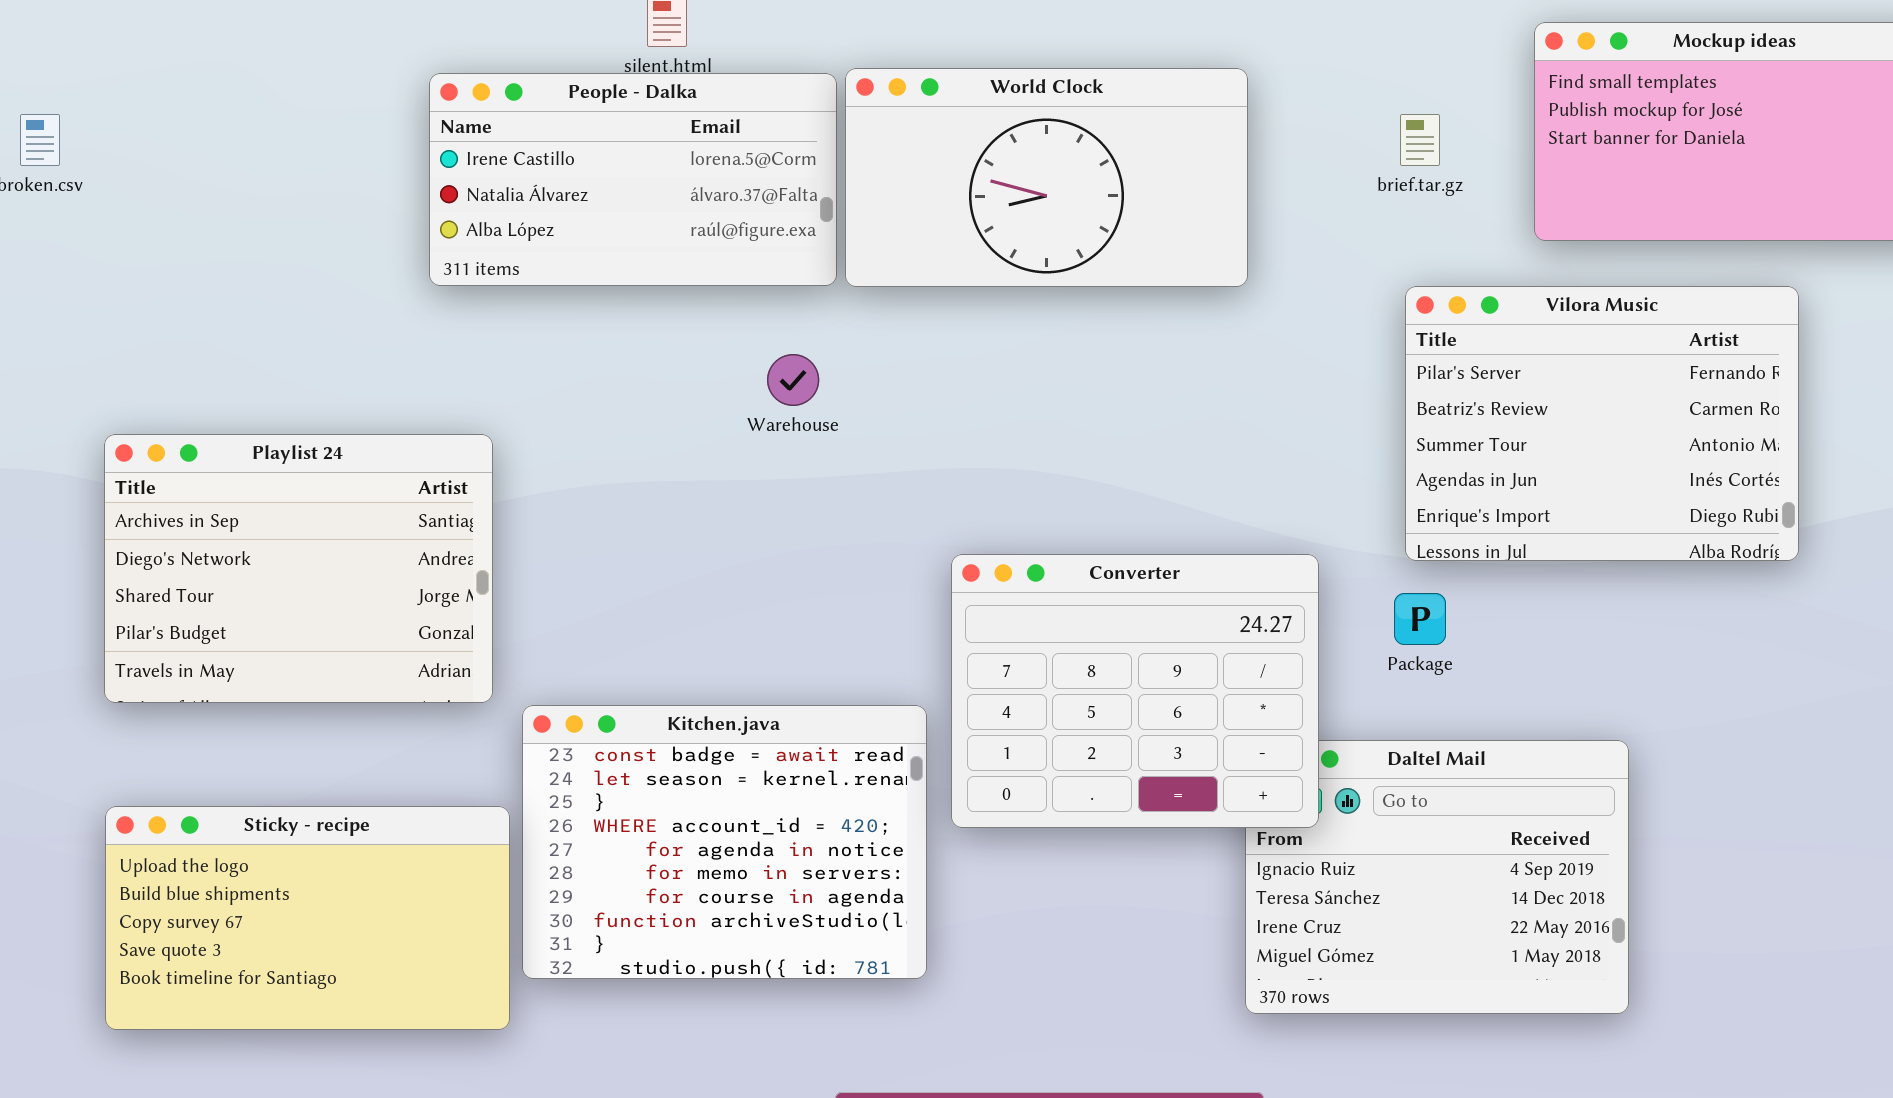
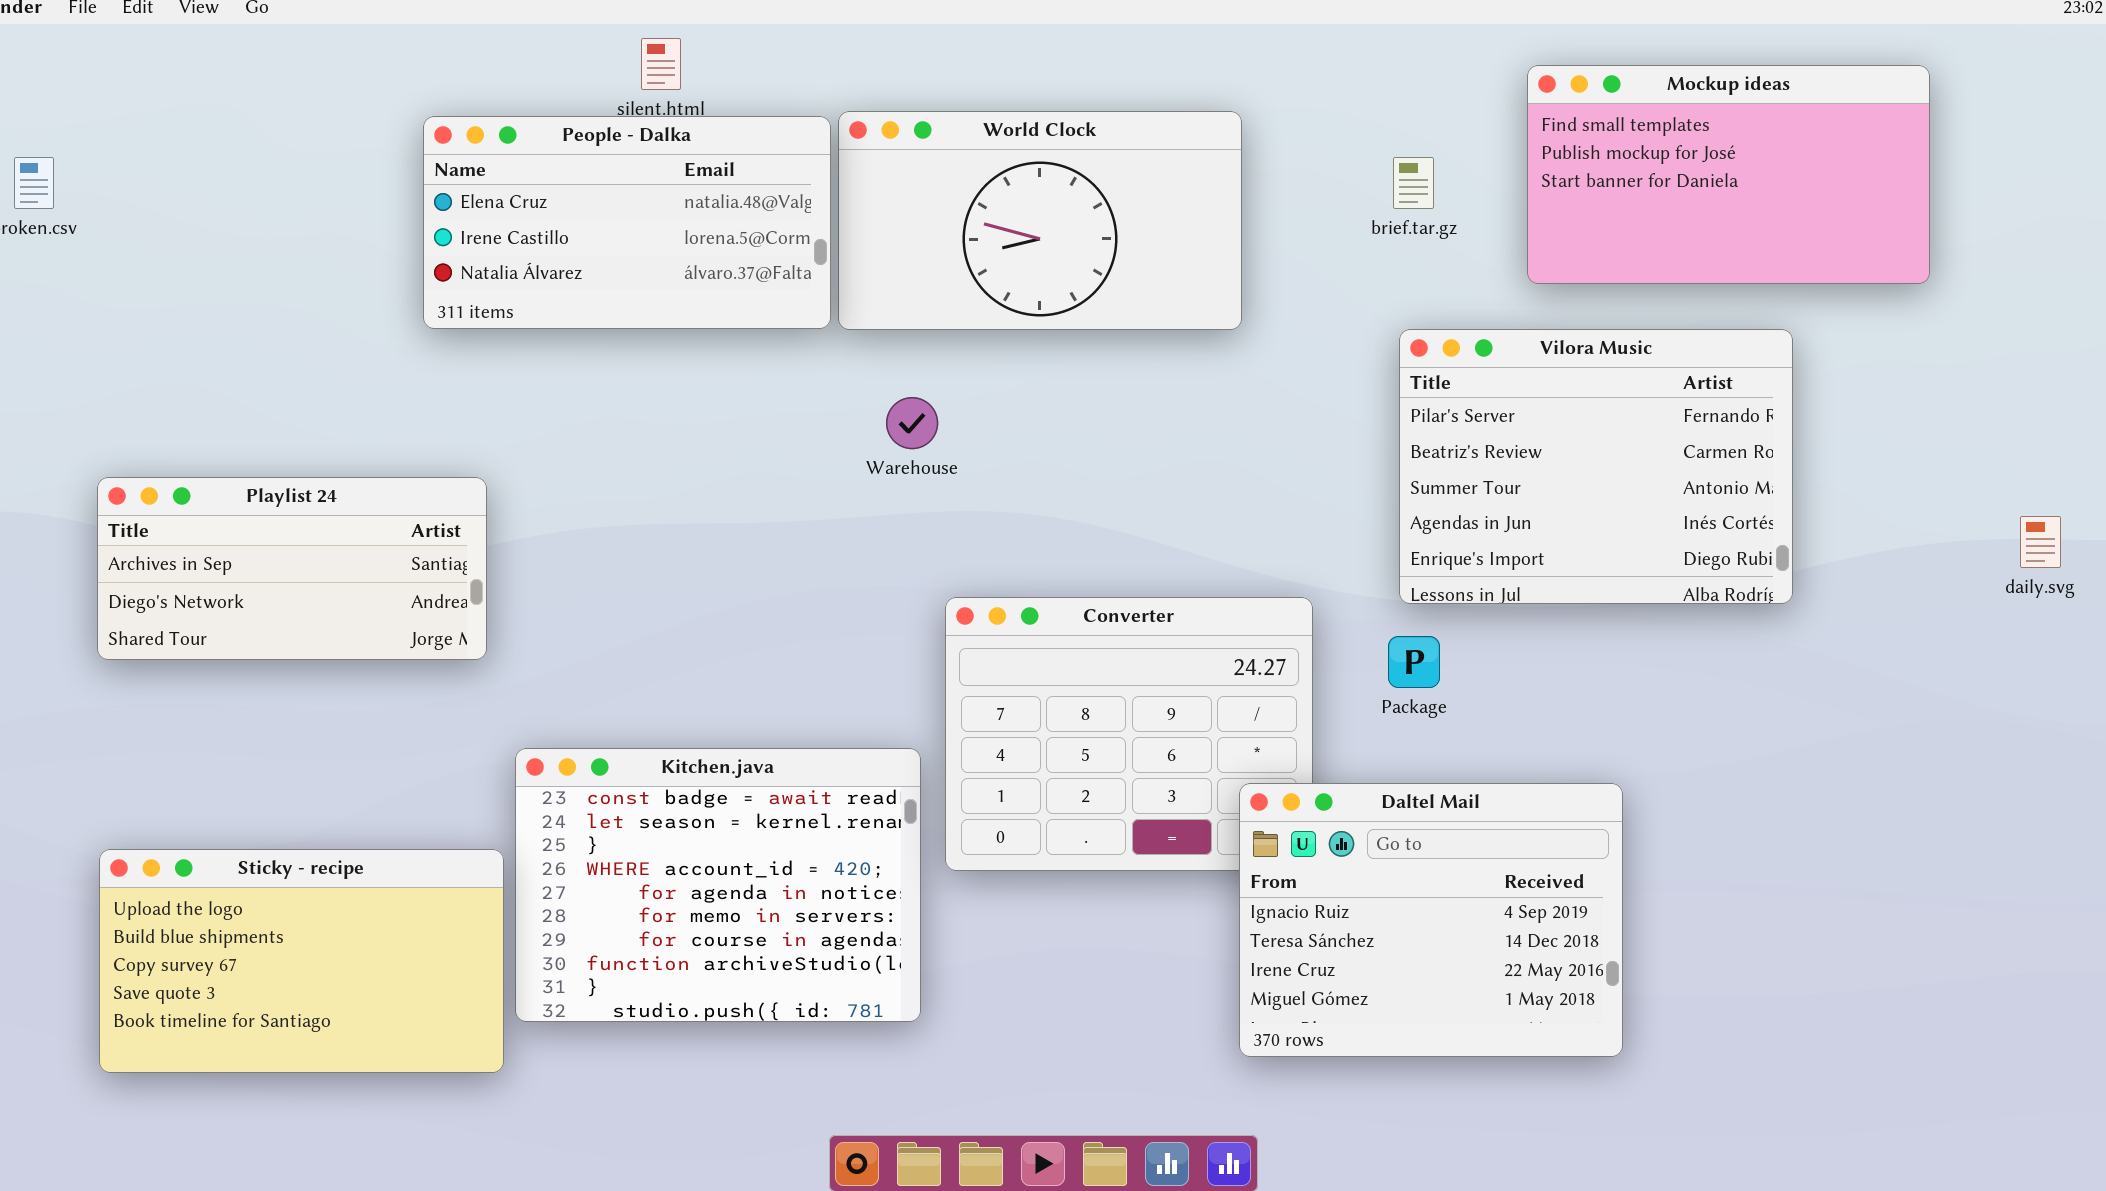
People - Dalka: [429,73,837,286] -> [423,116,831,329], scrolled up 1 row
Warehouse: [767,354,819,406] -> [886,397,938,449], moved
Playlist 24: [104,434,493,703] -> [97,477,487,660], resized
Daltel Mail: [1245,740,1629,1014] -> [1239,783,1623,1057], raised

